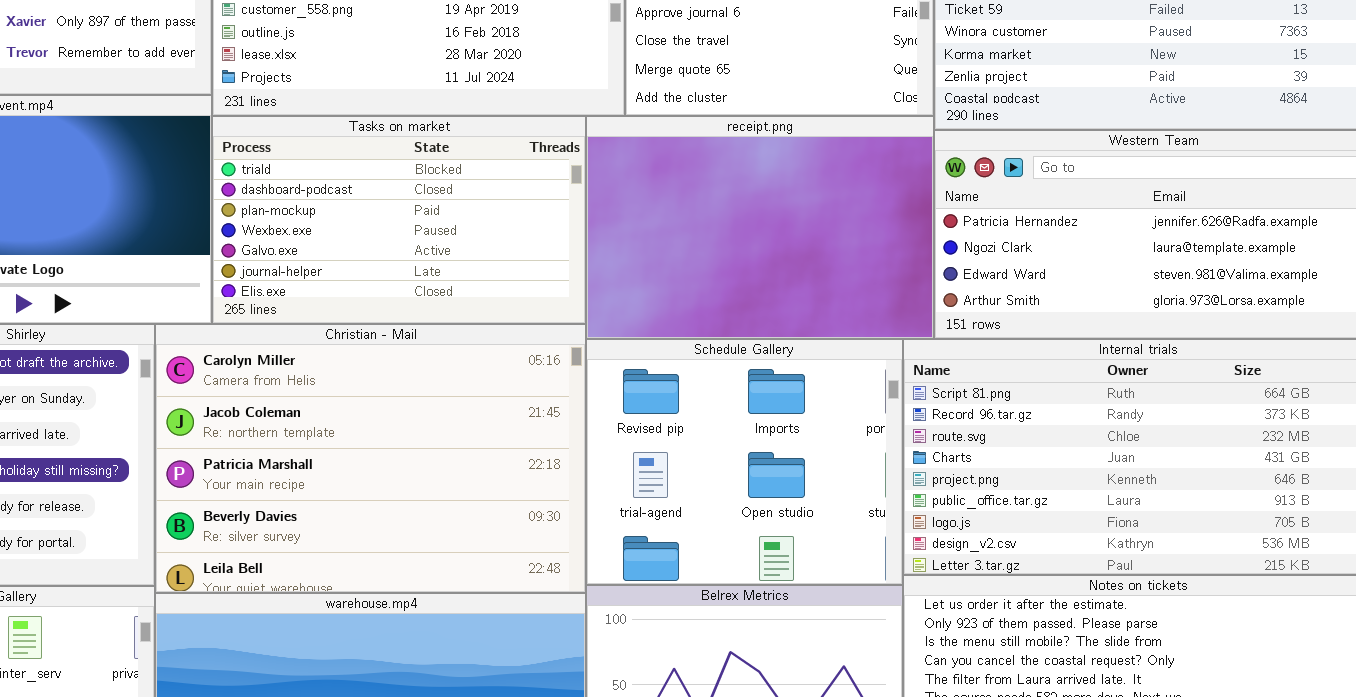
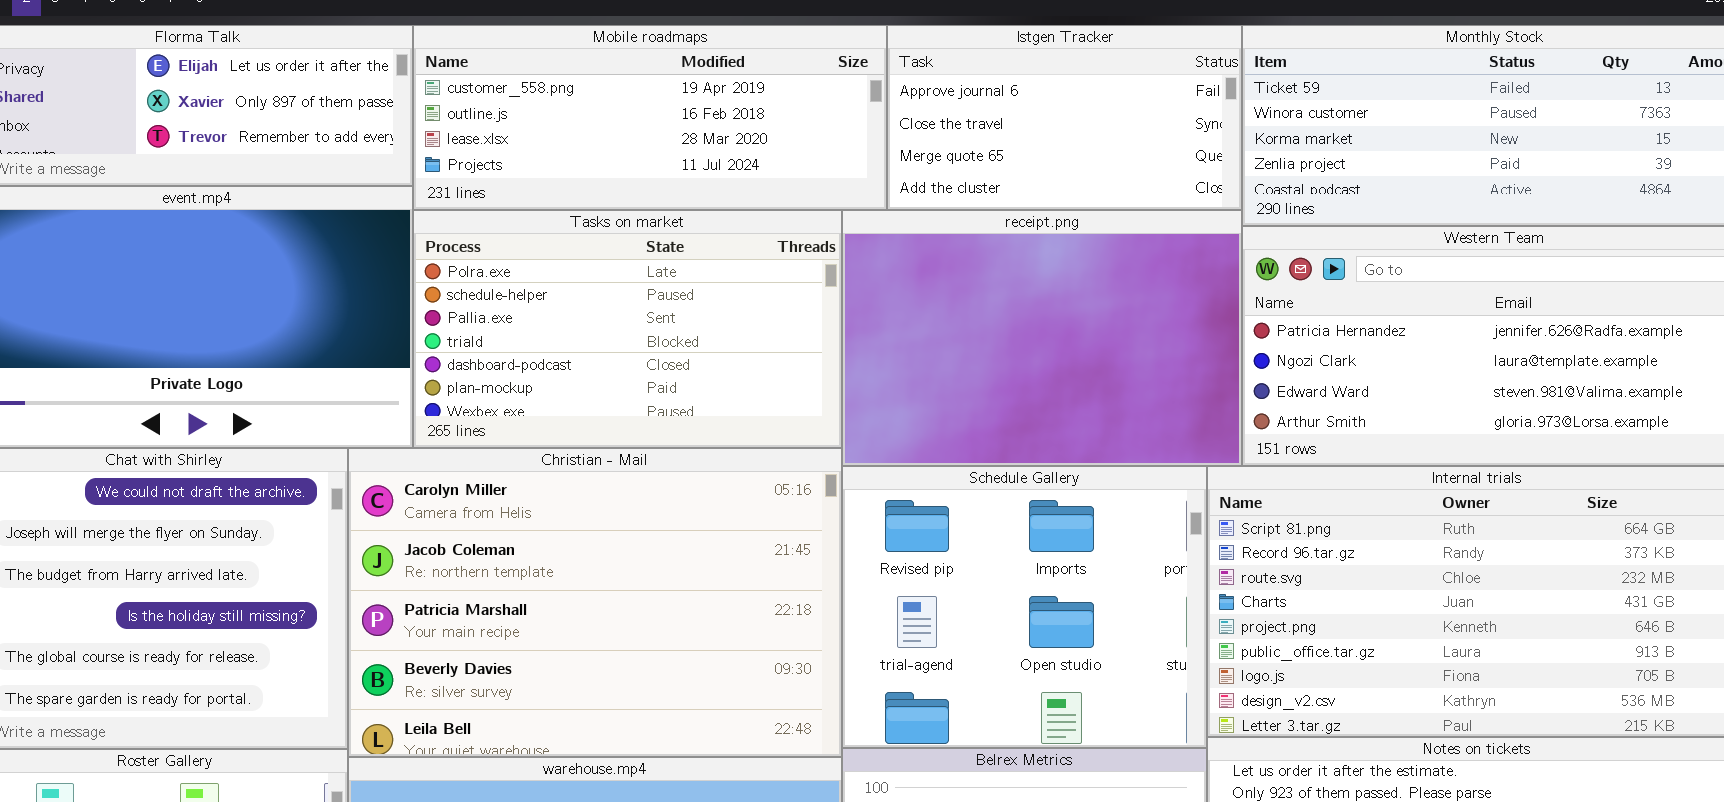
Tasks on market: [212,116,586,324] -> [413,210,842,448], scrolled up 3 rows

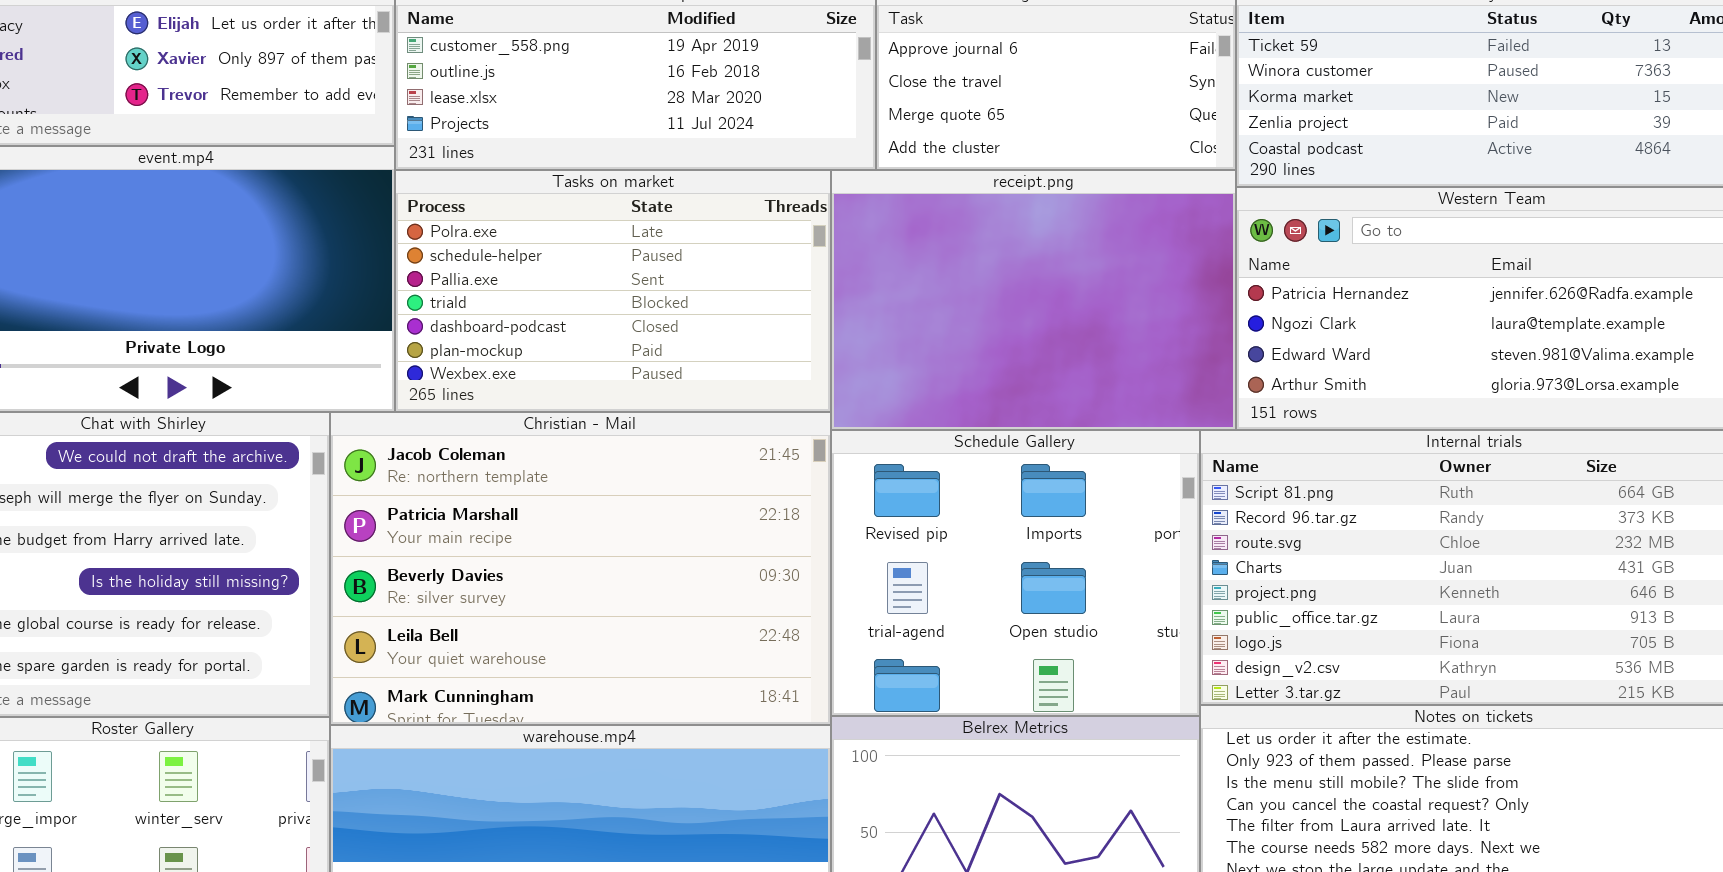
Christian - Mail: [348,448,842,757] -> [330,412,831,725], scrolled down 1 row

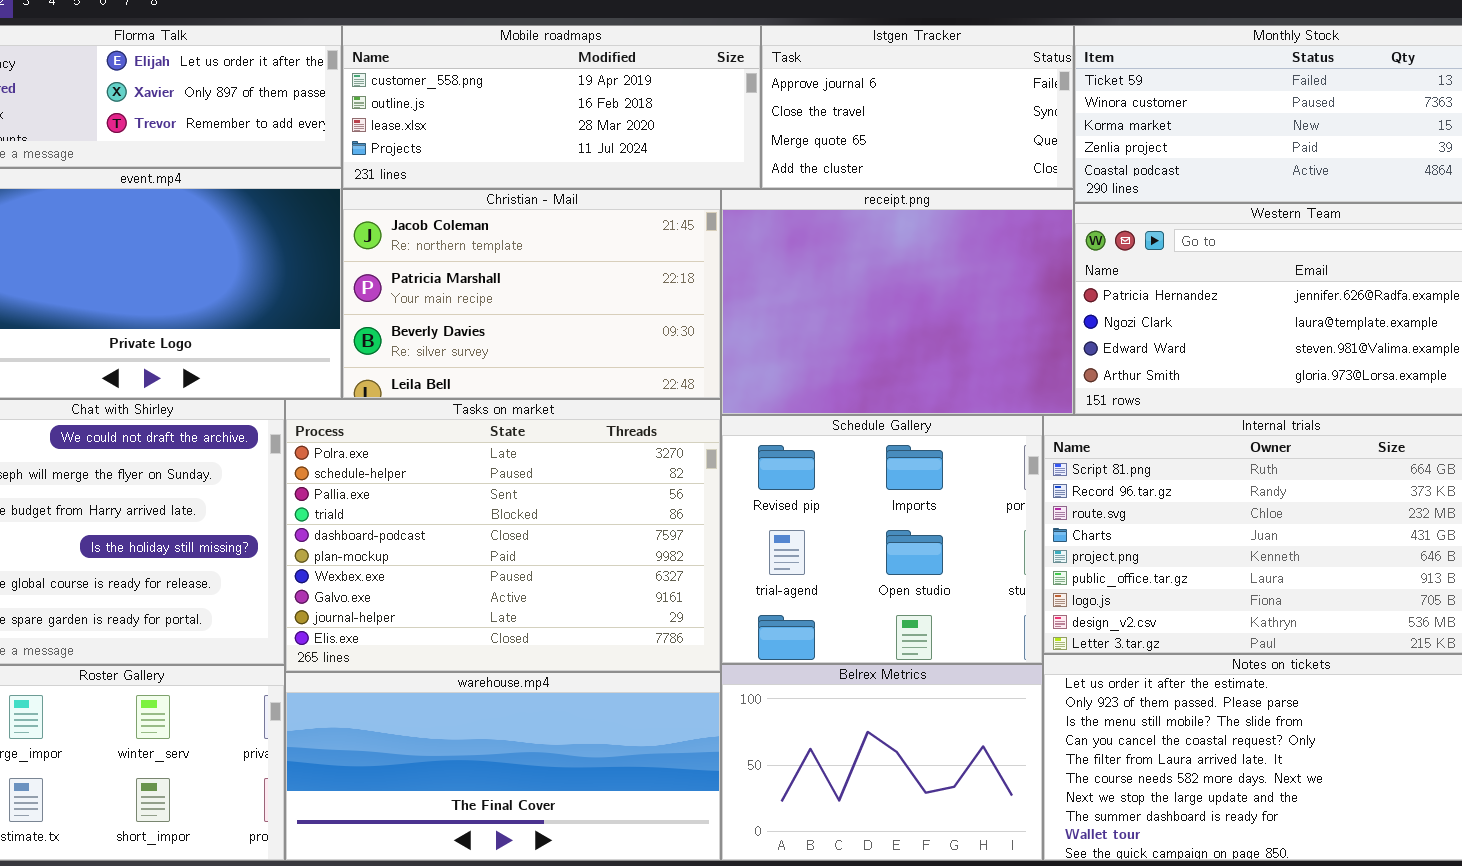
Tasks on market: [395,170,831,412] -> [285,399,721,672], moved, resized
Christian - Mail: [330,412,831,725] -> [342,189,721,399], moved, resized

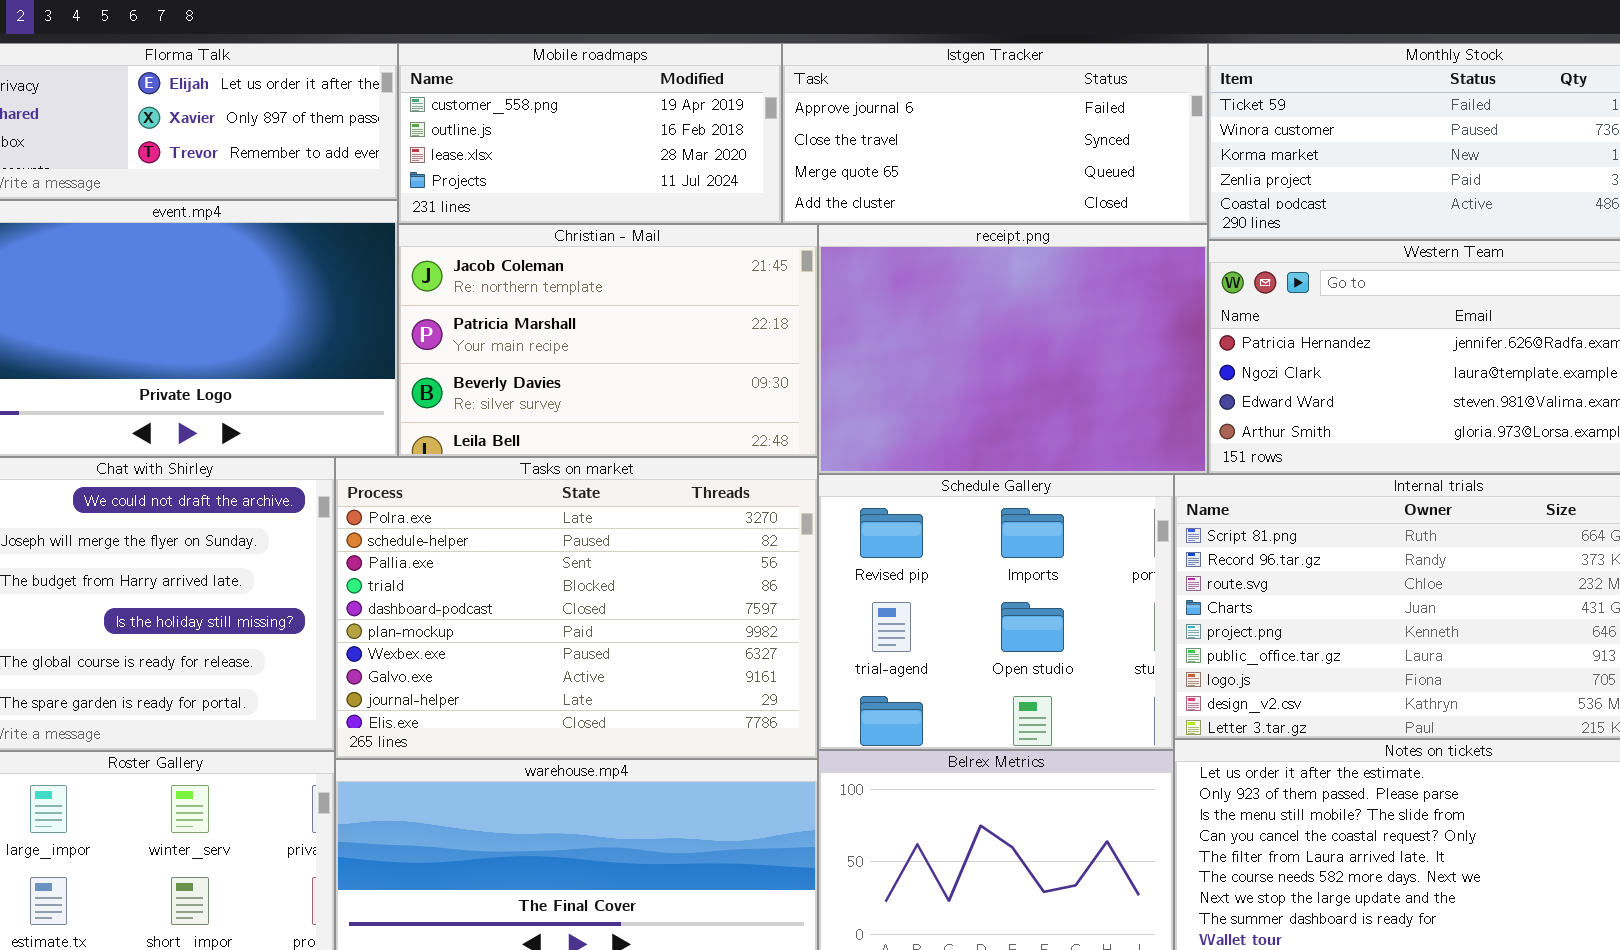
Mobile roadmaps: [342,25,761,189] -> [398,43,782,224], resized
Istgen Tracker: [761,25,1074,189] -> [782,43,1208,224], resized

